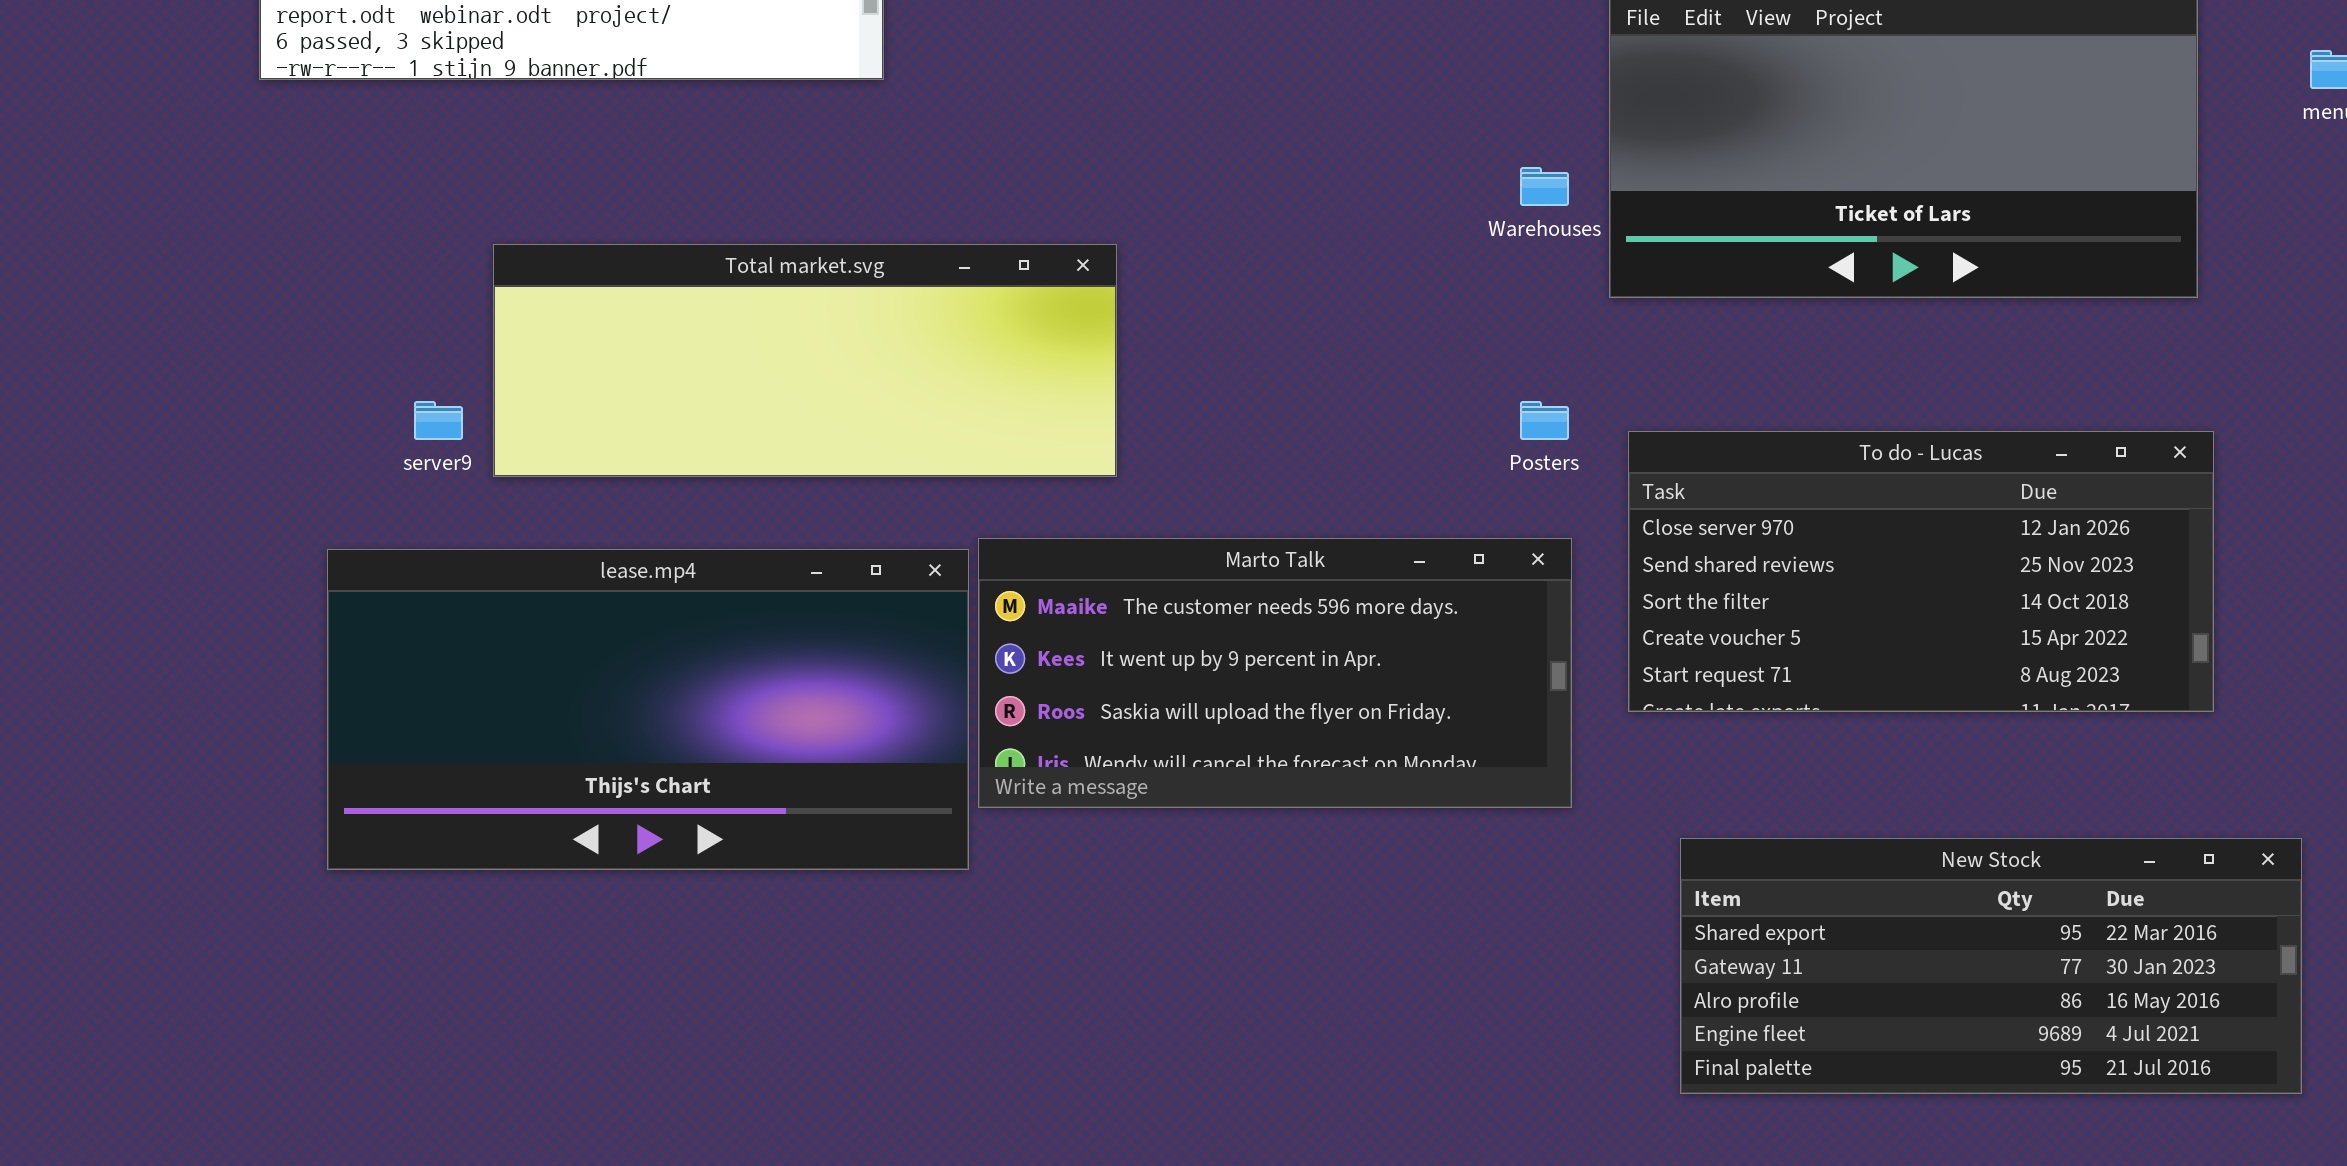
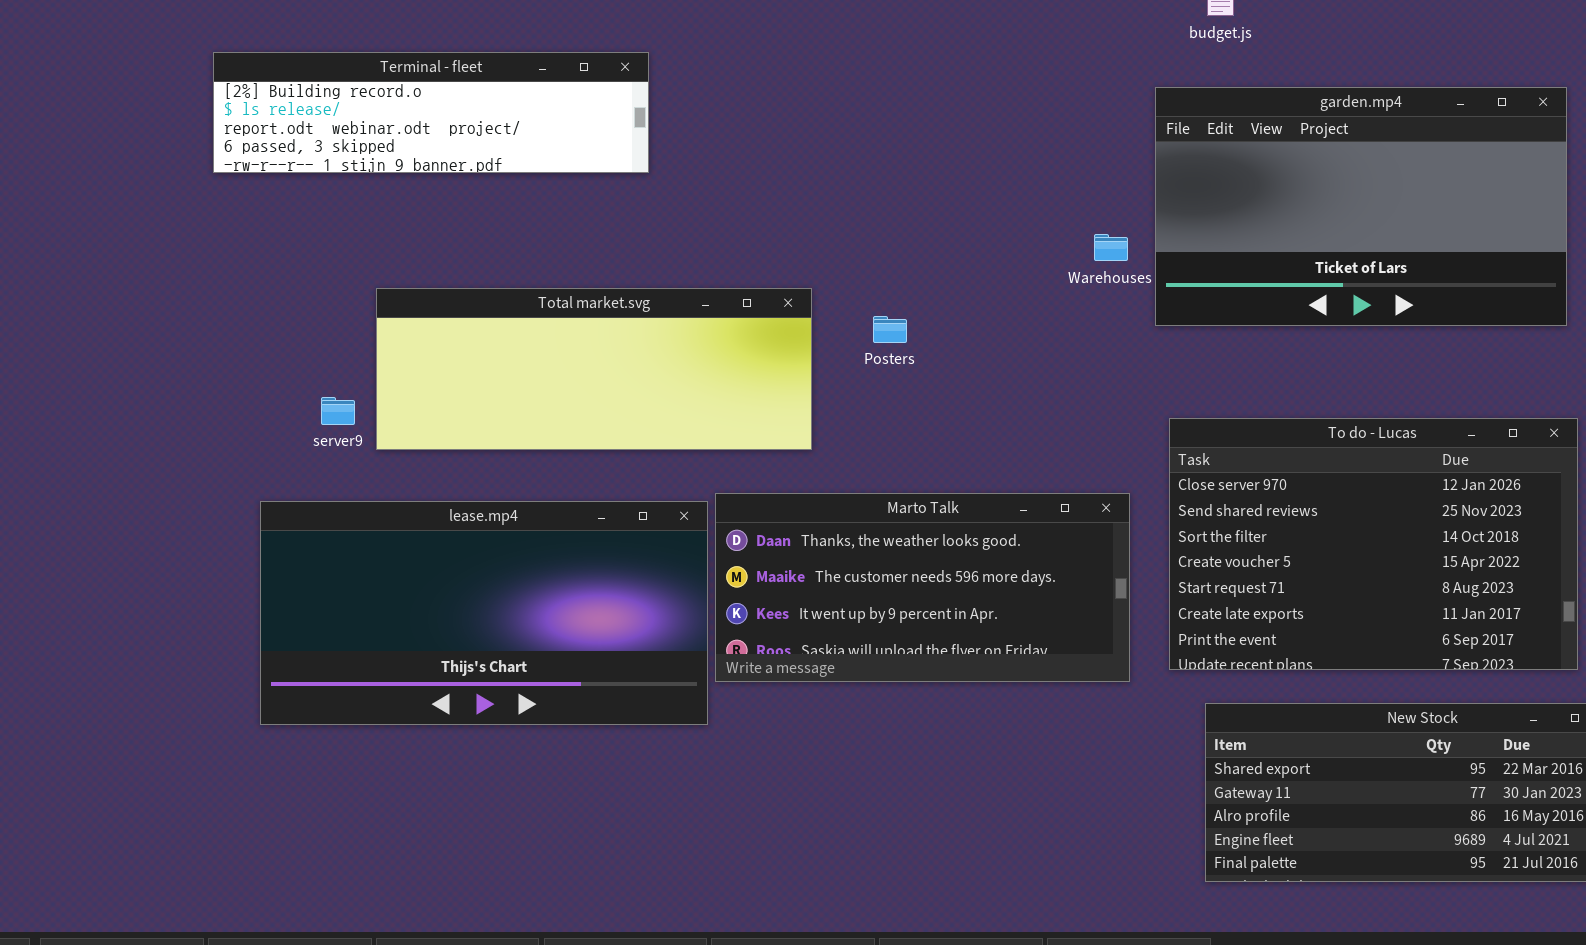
Posters: [1520,401,1569,440] -> [873,316,907,343], moved
To do - Lucas: [1628,431,2214,712] -> [1169,418,1578,670], resized
Marto Talk: [978,538,1572,808] -> [715,493,1130,682], scrolled up 1 row

